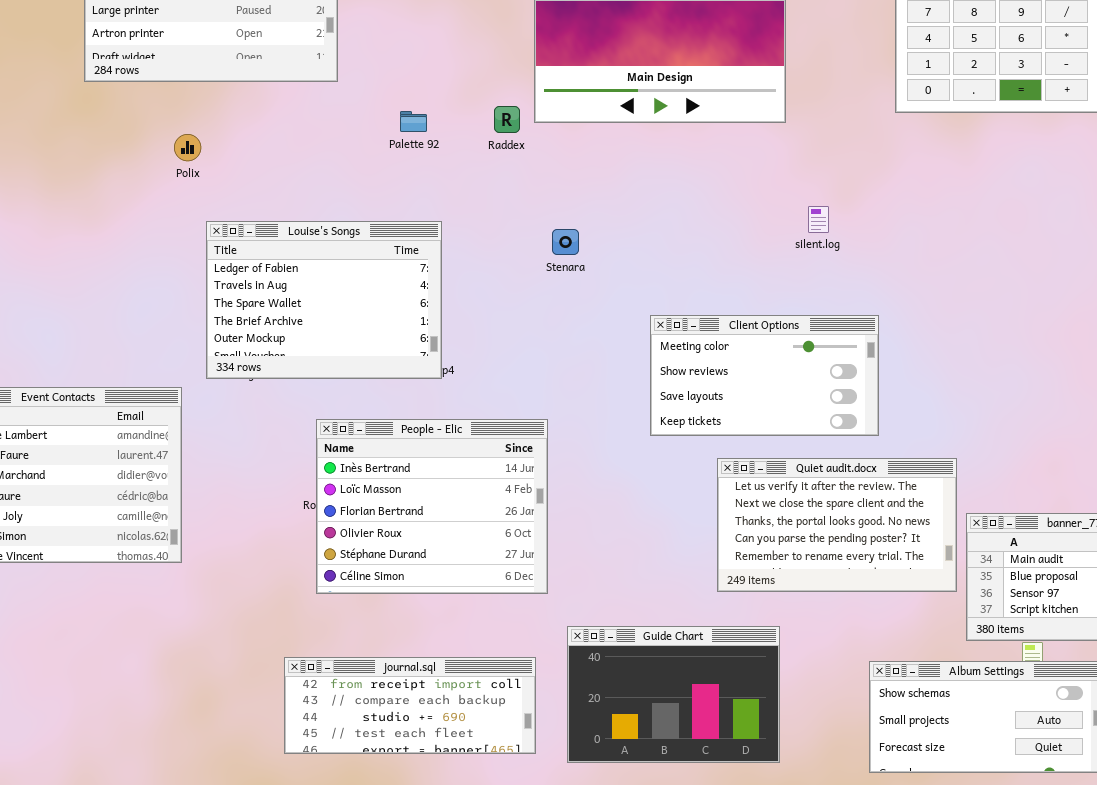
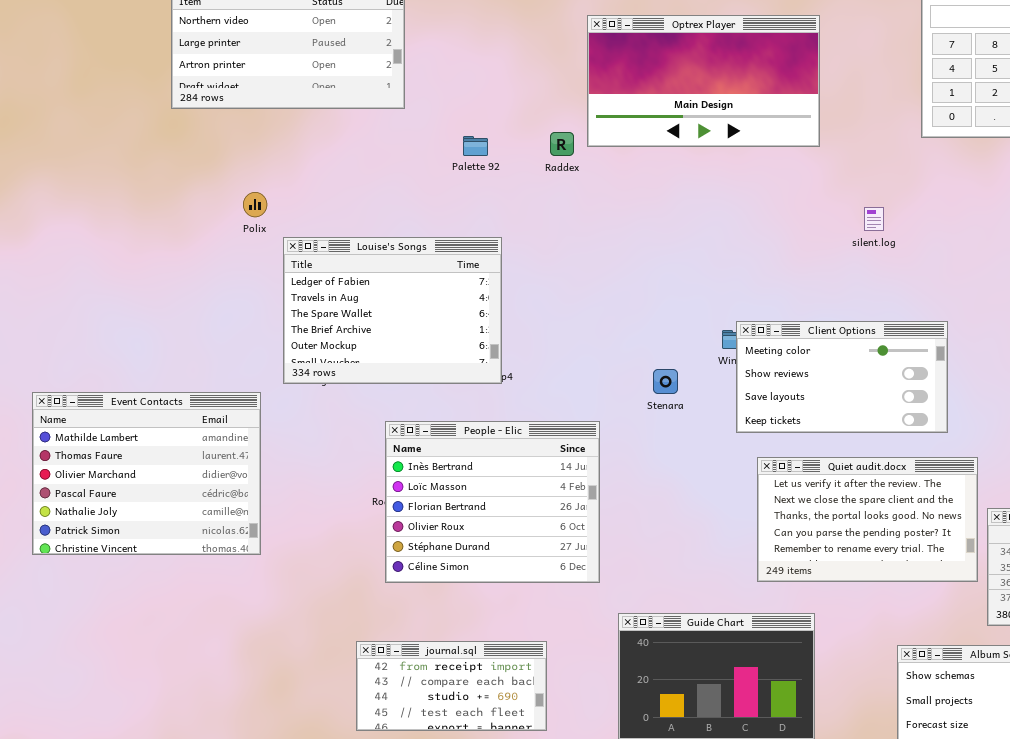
Polix: [174,134,201,161] -> [243,192,267,217], moved
silent.log: [808,206,829,233] -> [864,207,884,231], moved
Stenara: [552,229,579,255] -> [653,369,678,394], moved
Client Options: [650,315,879,436] -> [736,321,948,433], moved
journal.sql: [284,657,536,754] -> [356,641,547,731], resized

